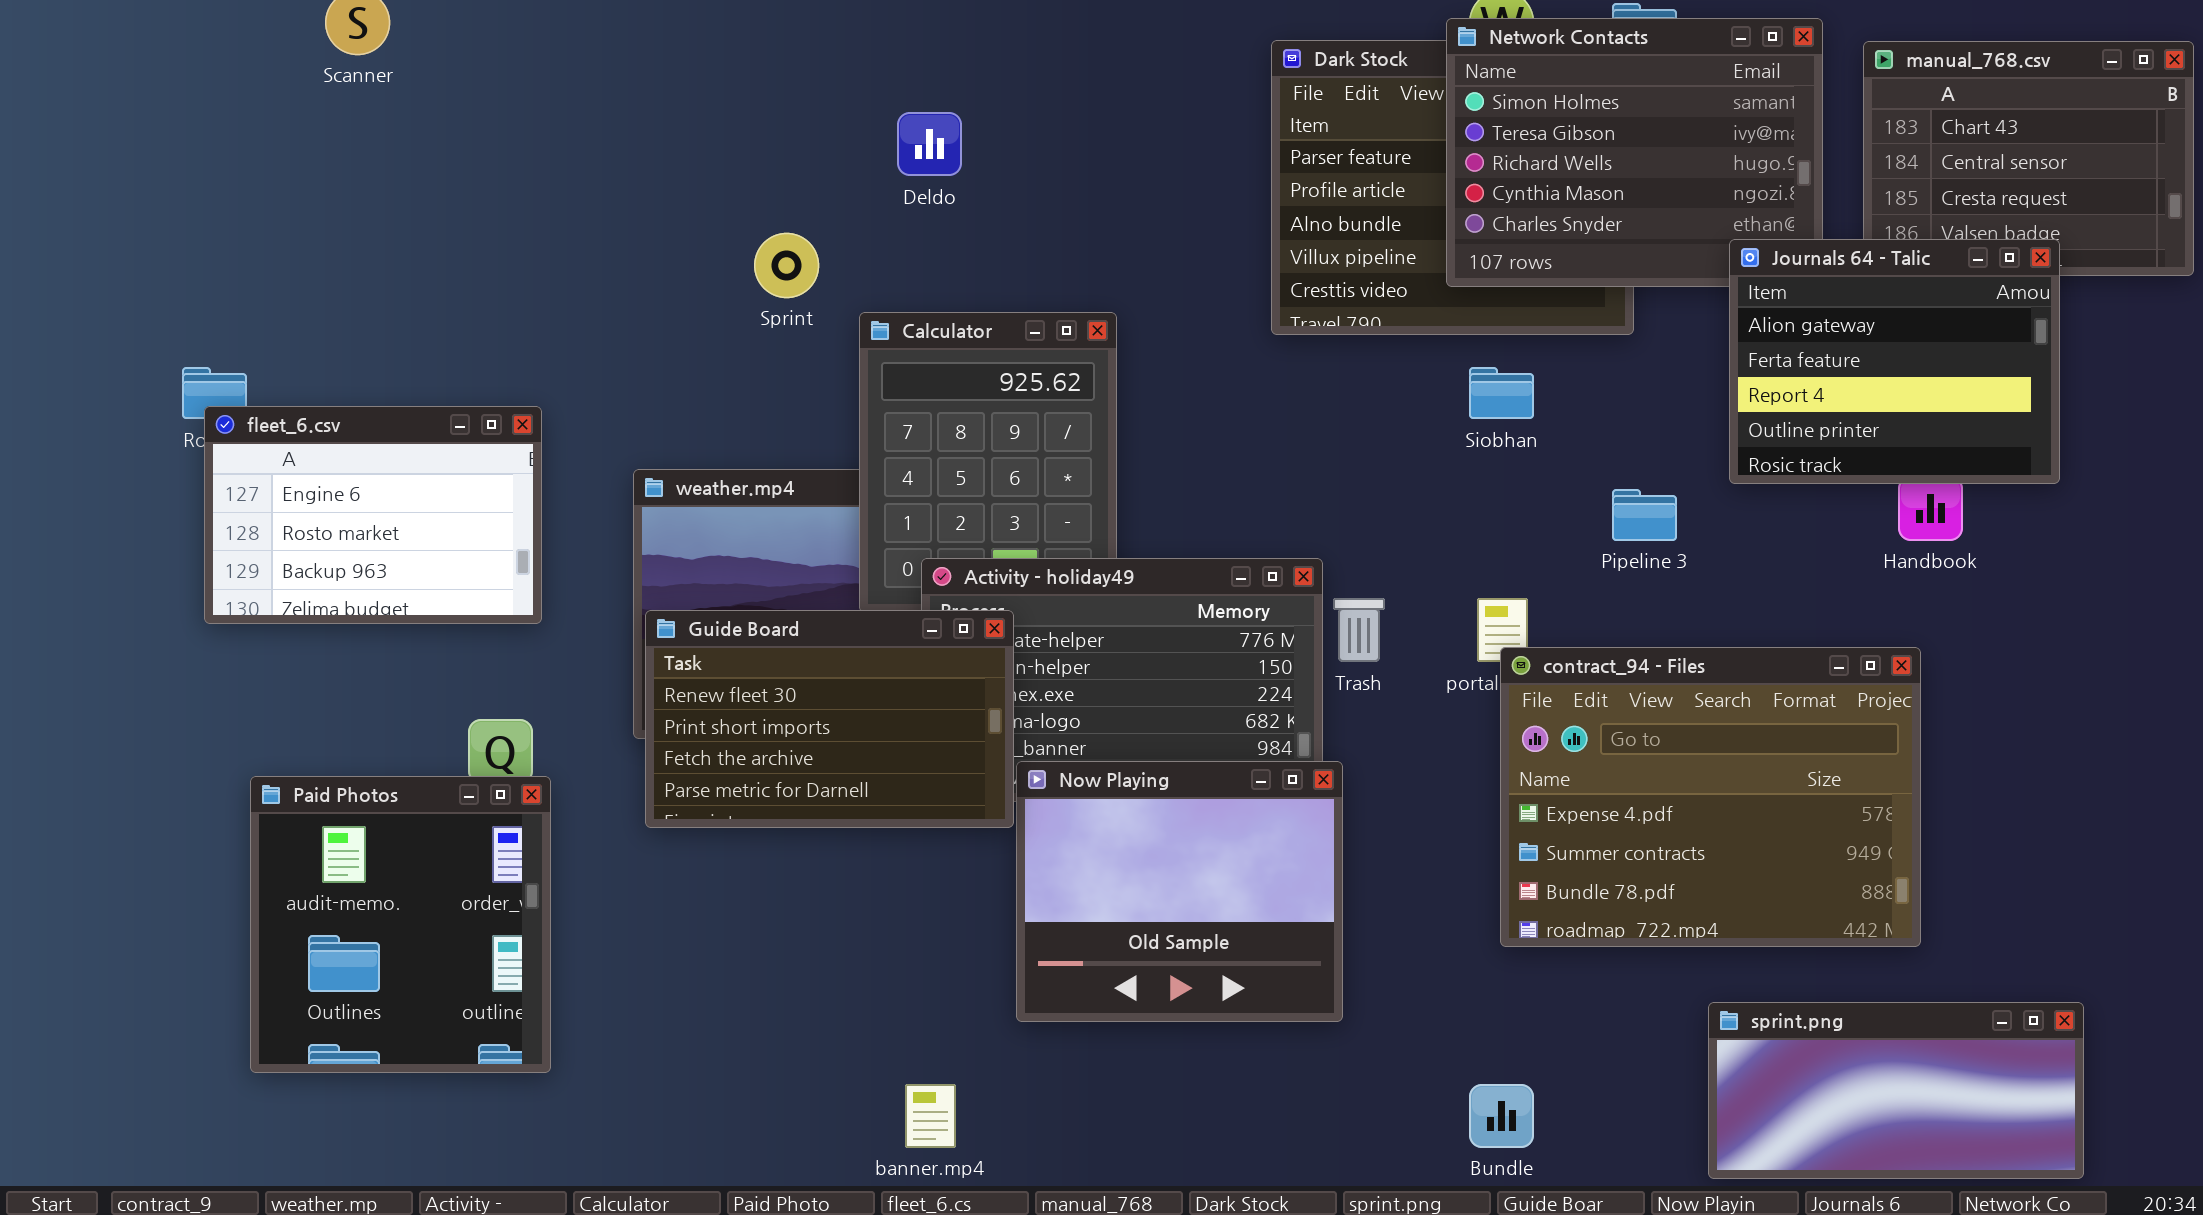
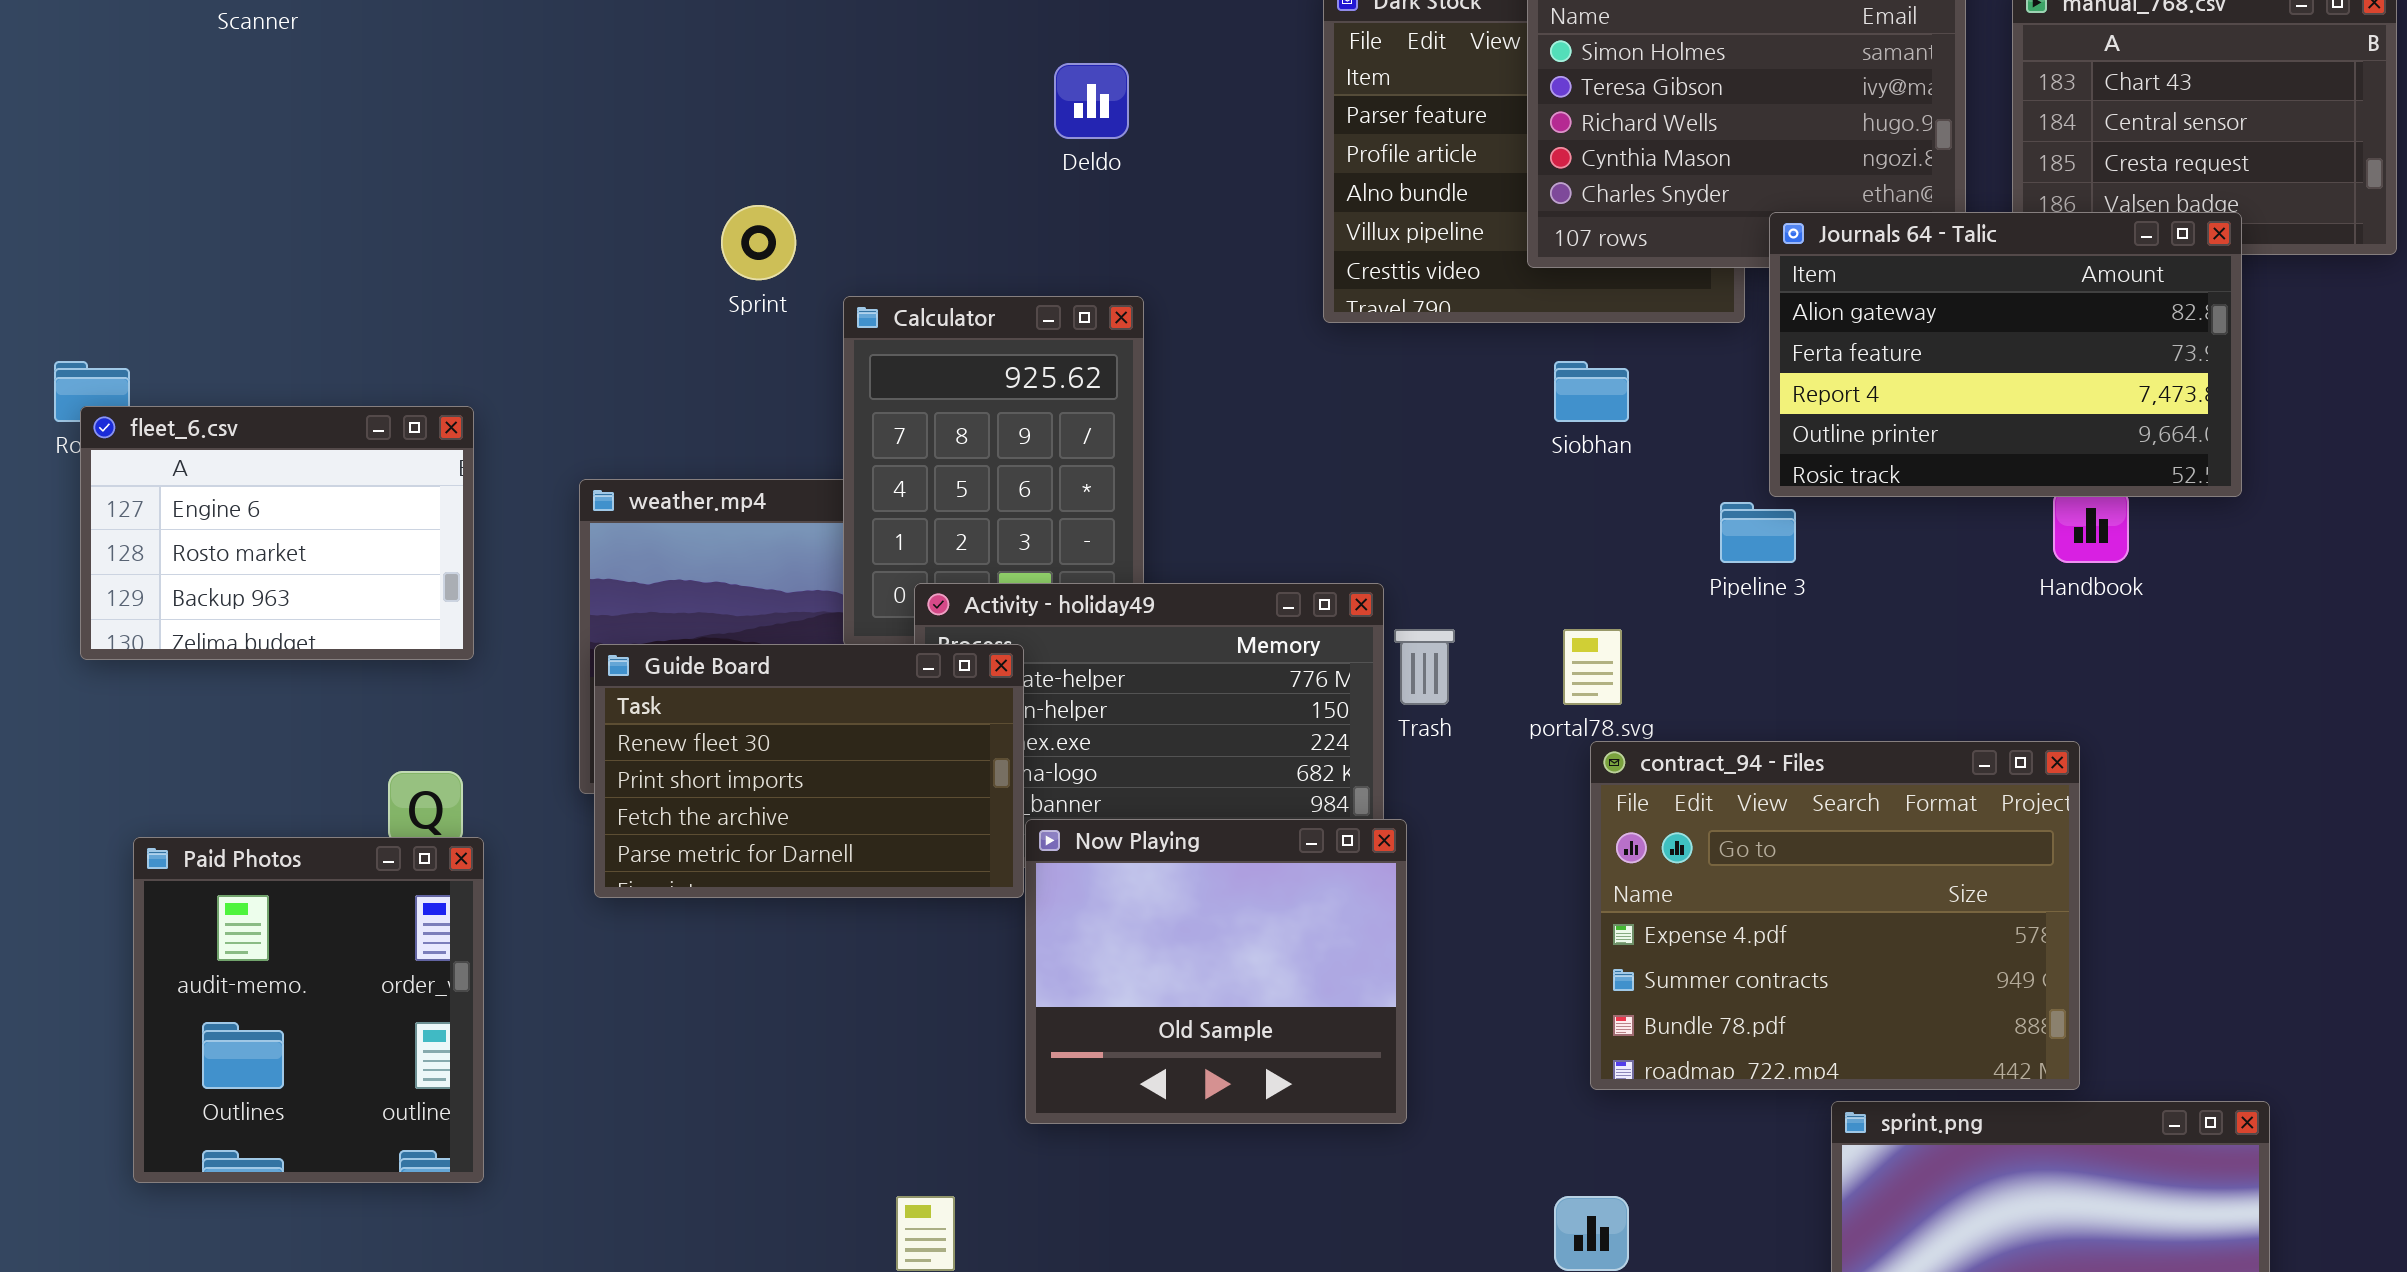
Deldo: [897,112,962,176] -> [1054,63,1129,139], moved
Journals 64 - Talic: [1729,239,2060,484] -> [1769,212,2242,497], resized
contract_94 - Files: [1500,647,1921,947] -> [1590,741,2080,1090], moved

